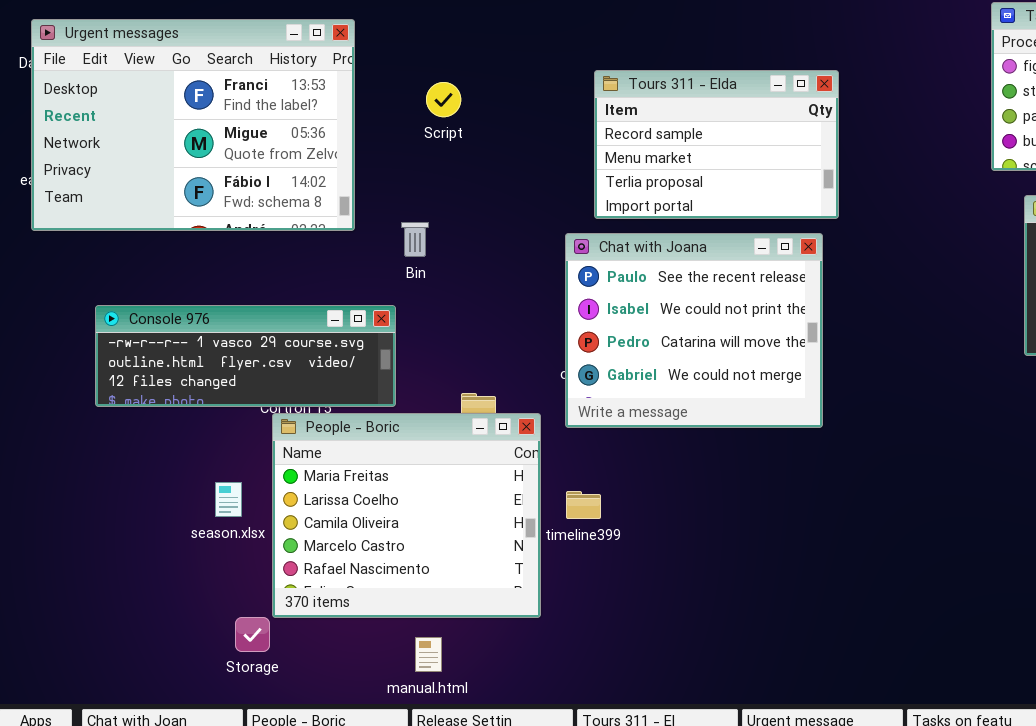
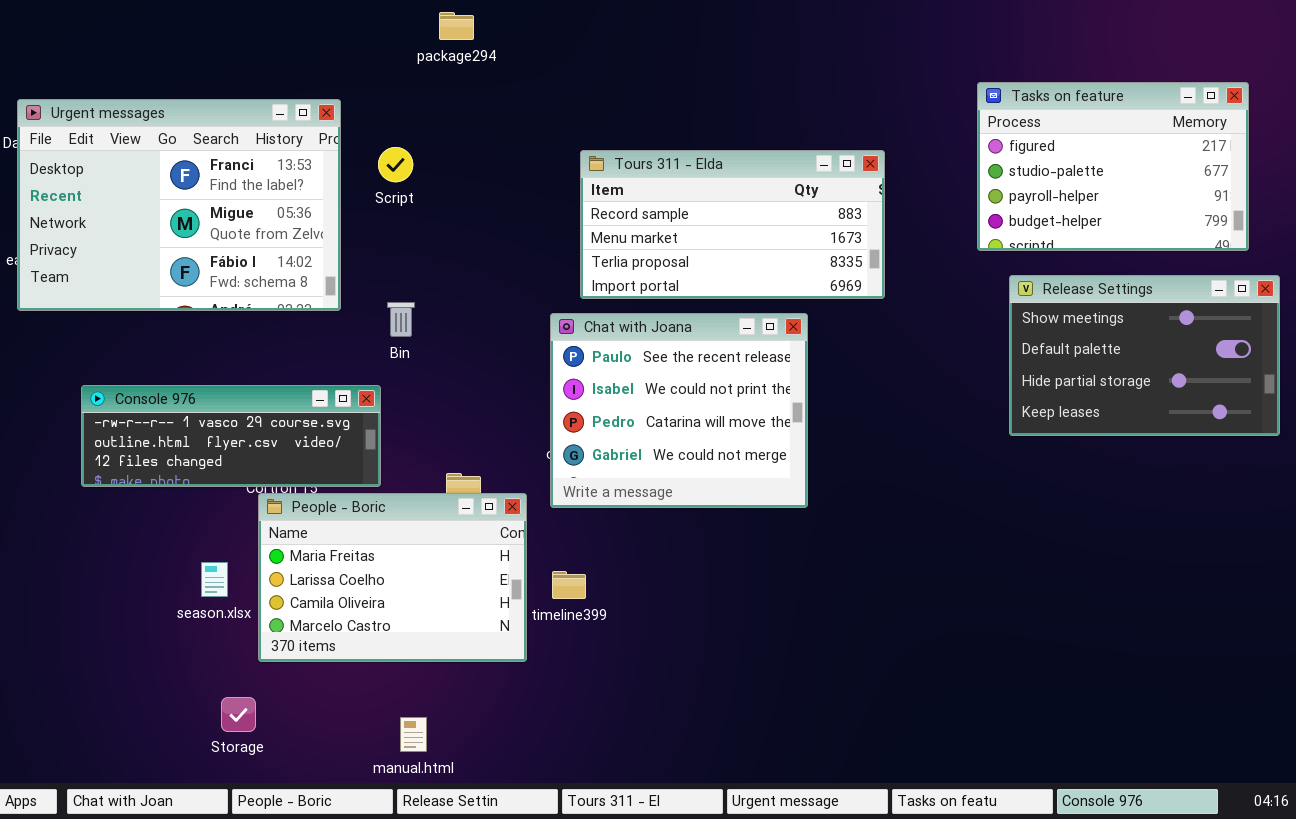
Tours 311 - Elda: [594,70,839,219] -> [580,150,885,299], resized
Script: [426,82,461,117] -> [378,147,413,182], moved
People - Boric: [272,413,541,618] -> [258,493,527,662], resized

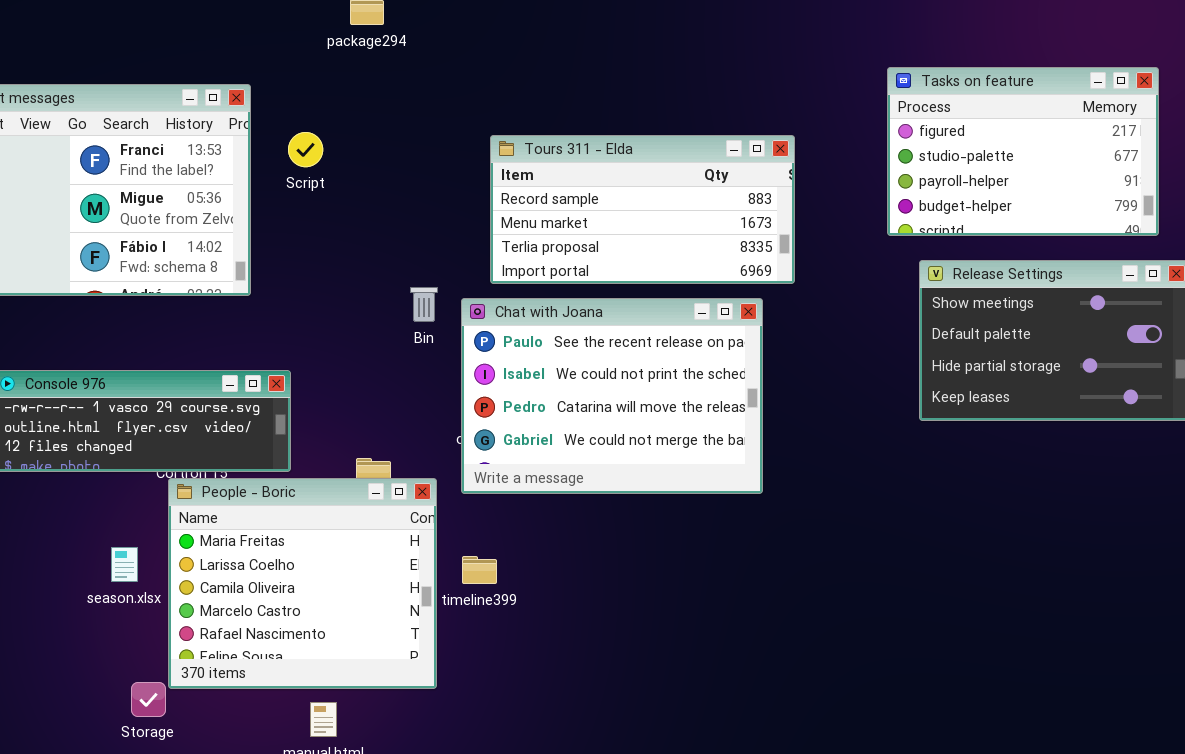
Bin: [387,302,415,337] -> [410,287,438,322], moved
Chat with Joana: [550,313,808,508] -> [461,298,763,494], resized
People - Boric: [258,493,527,662] -> [168,478,437,689], resized

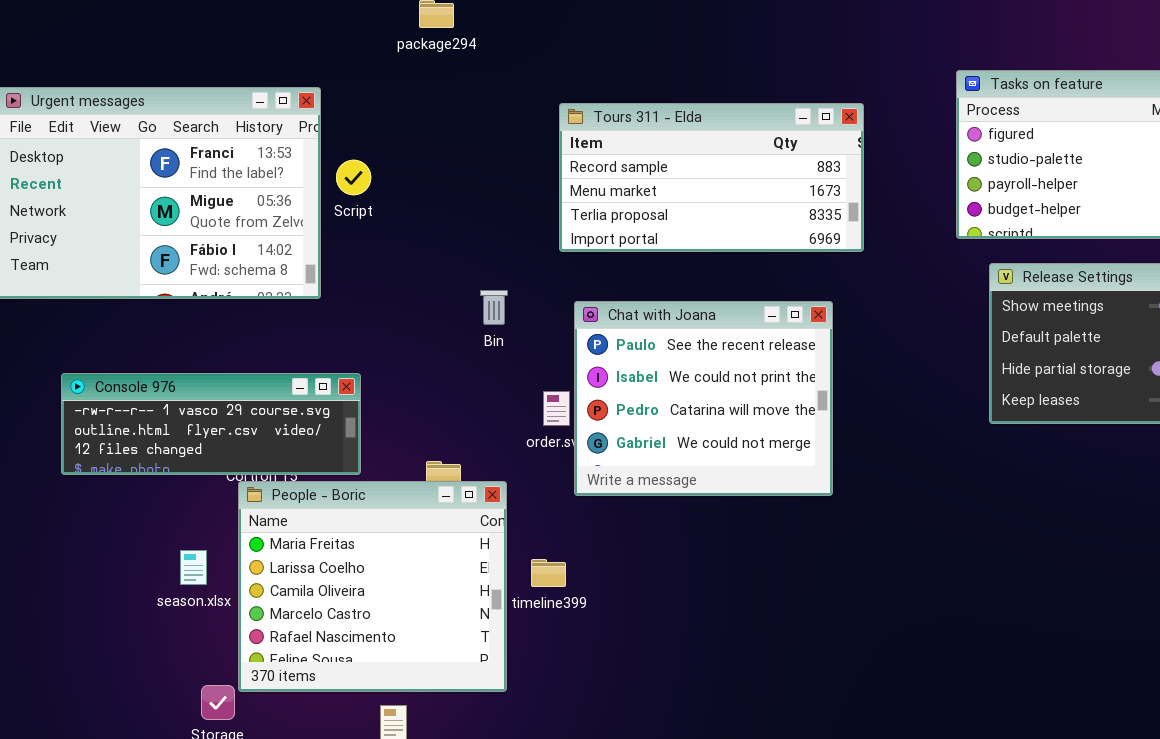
Script: [288,132,323,167] -> [336,160,371,195], moved
Tours 311 - Elda: [490,135,795,284] -> [559,103,864,252], moved
Chat with Joana: [461,298,763,494] -> [574,301,833,496], resized

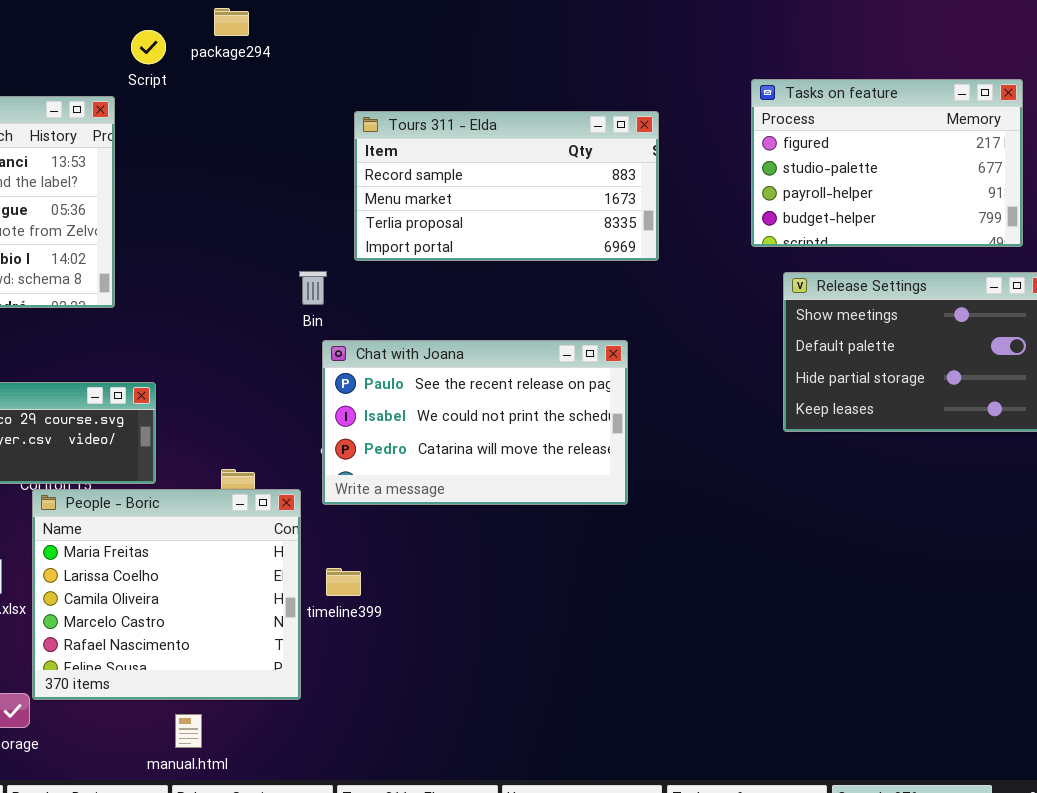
Script: [336,160,371,195] -> [131,30,166,64], moved
Bin: [480,290,508,325] -> [299,271,327,305], moved
Chat with Joana: [574,301,833,496] -> [322,340,628,505], resized

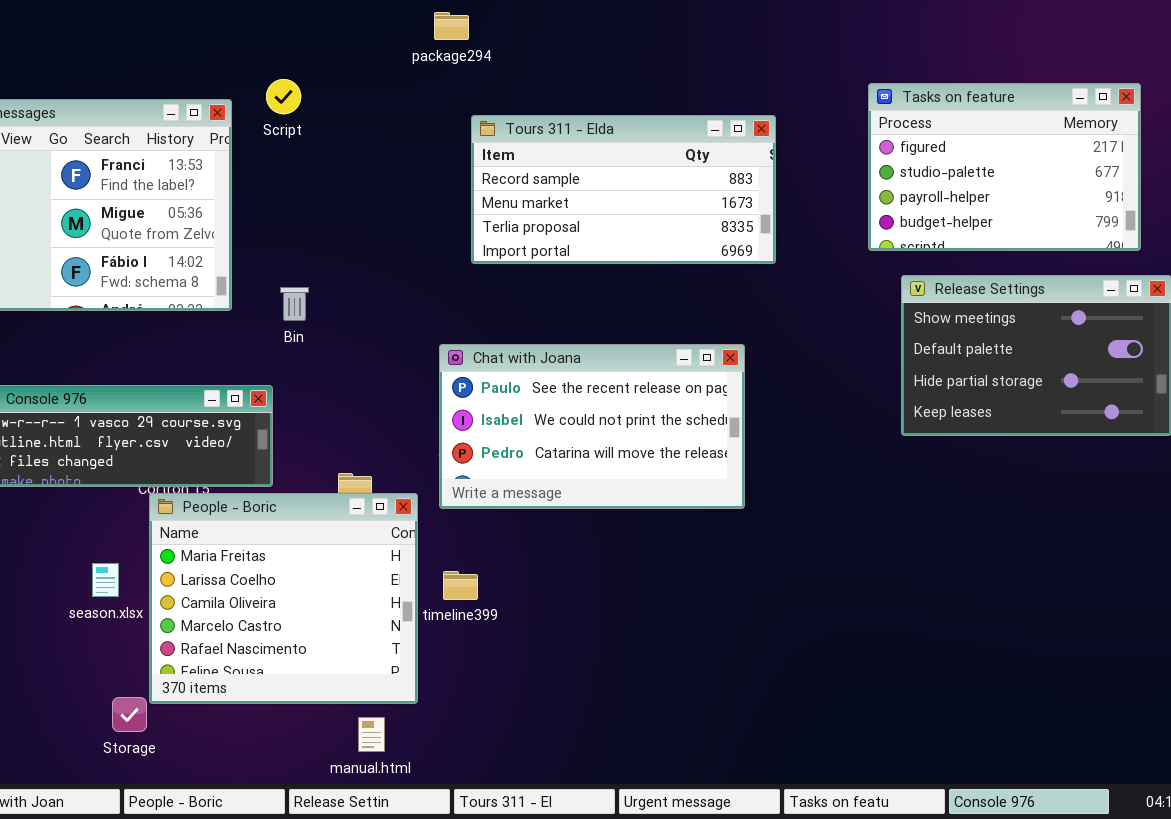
package294: [214,8,249,36] -> [434,12,469,40], moved
Script: [131,30,166,64] -> [266,79,301,114], moved
Bin: [299,271,327,305] -> [280,287,309,321], moved
manual.html: [175,714,202,748] -> [358,717,385,752], moved

